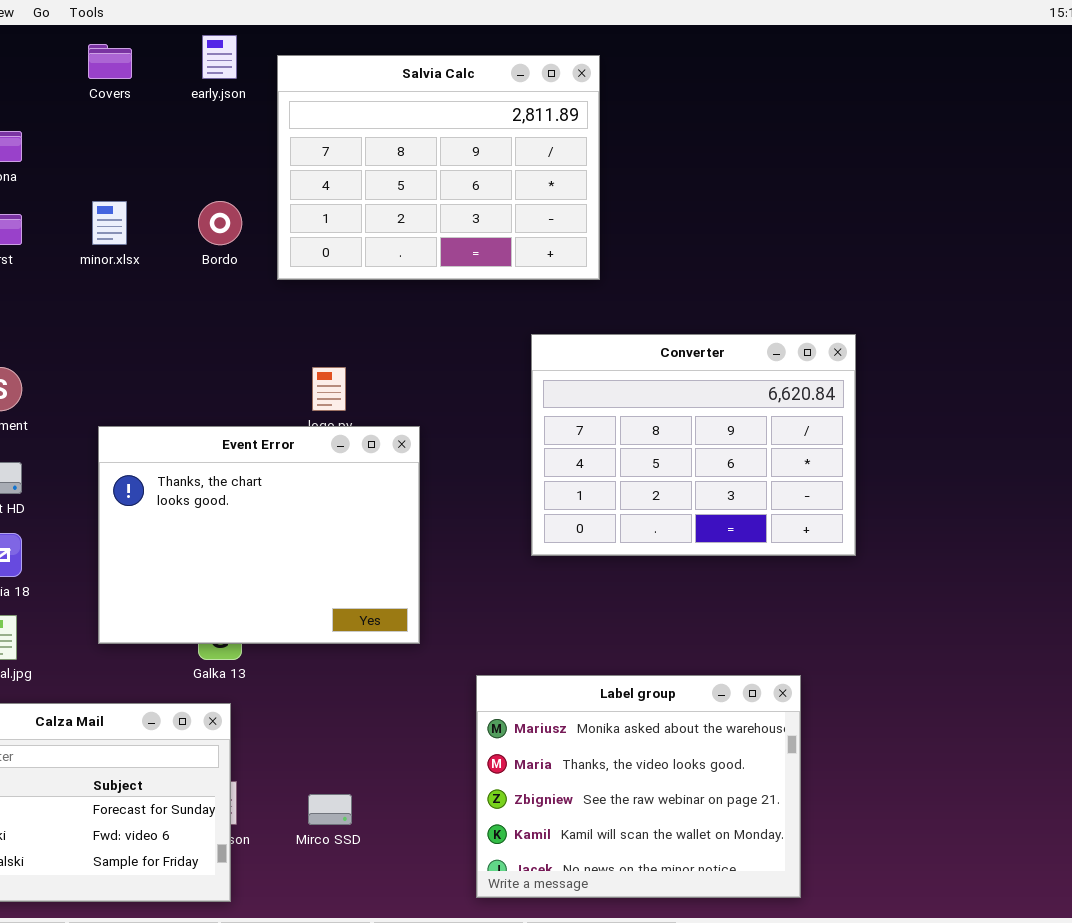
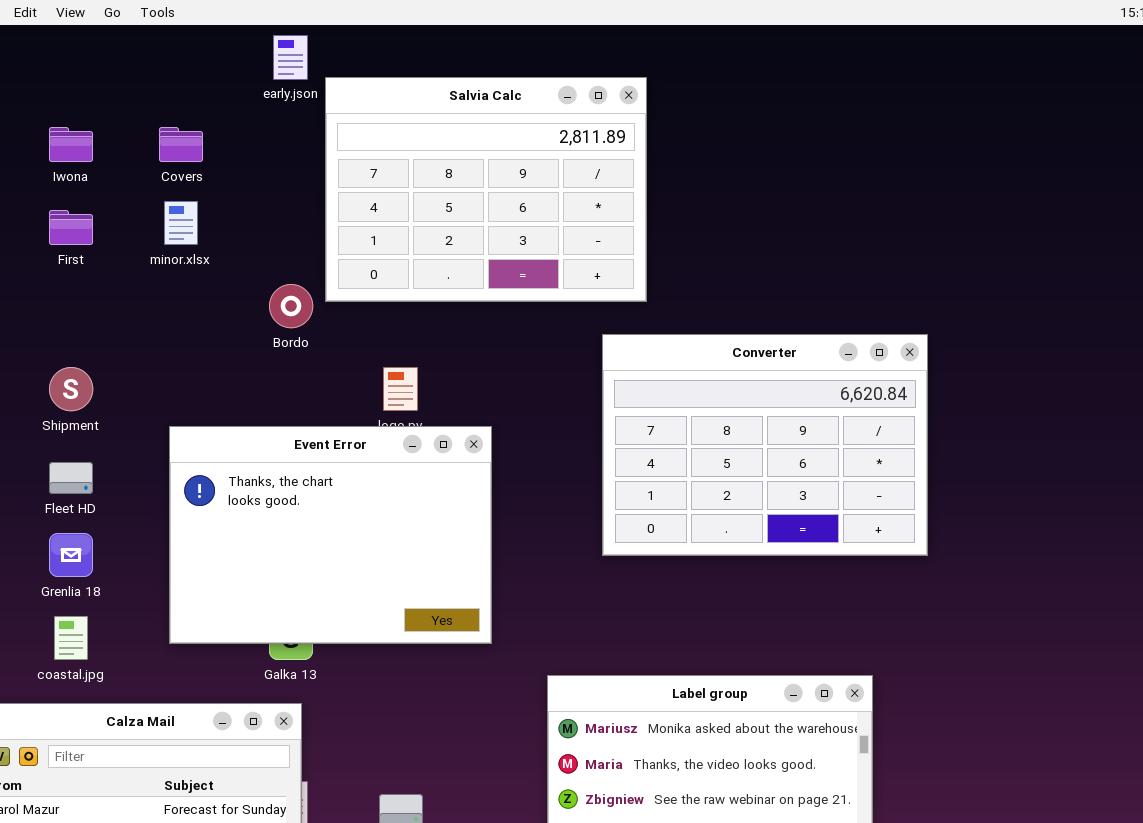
Covers: [88,44,132,79] -> [159,127,203,162], moved
Salvia Calc: [277,55,600,280] -> [325,77,647,302], moved
Bordo: [198,201,242,245] -> [269,284,313,328], moved

